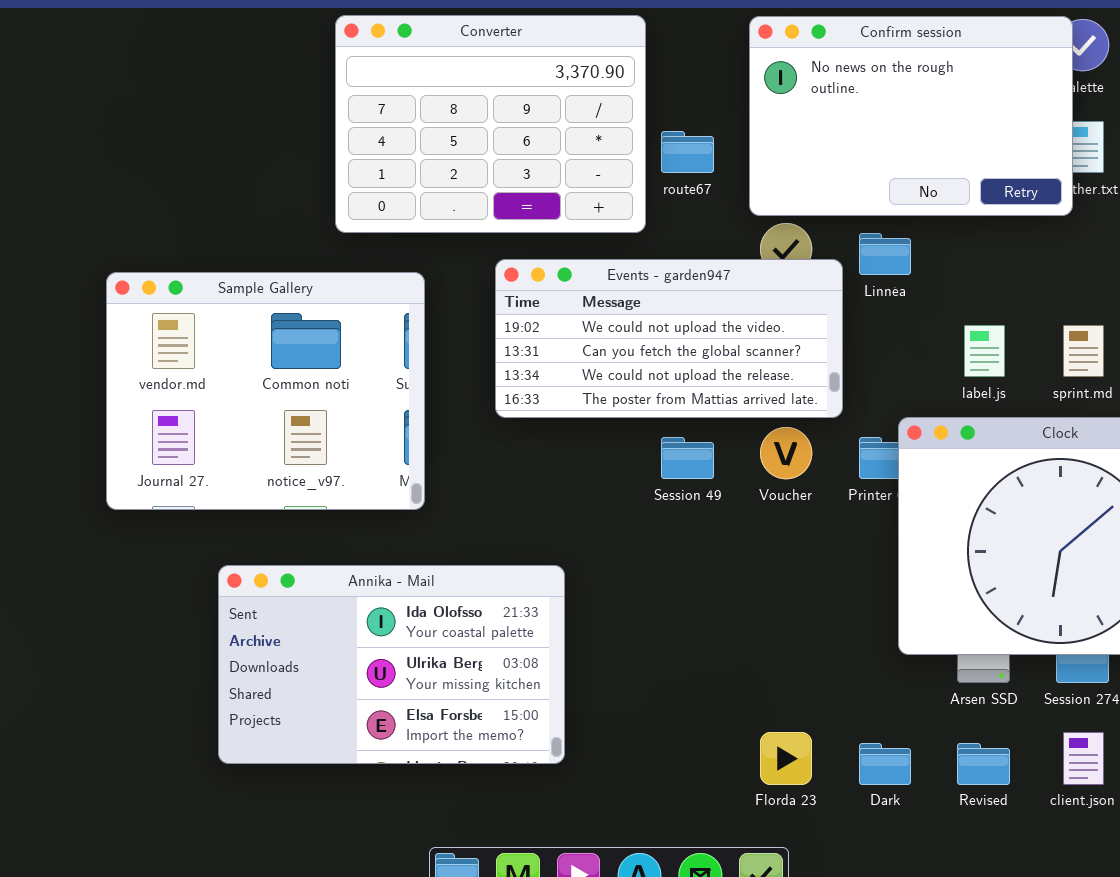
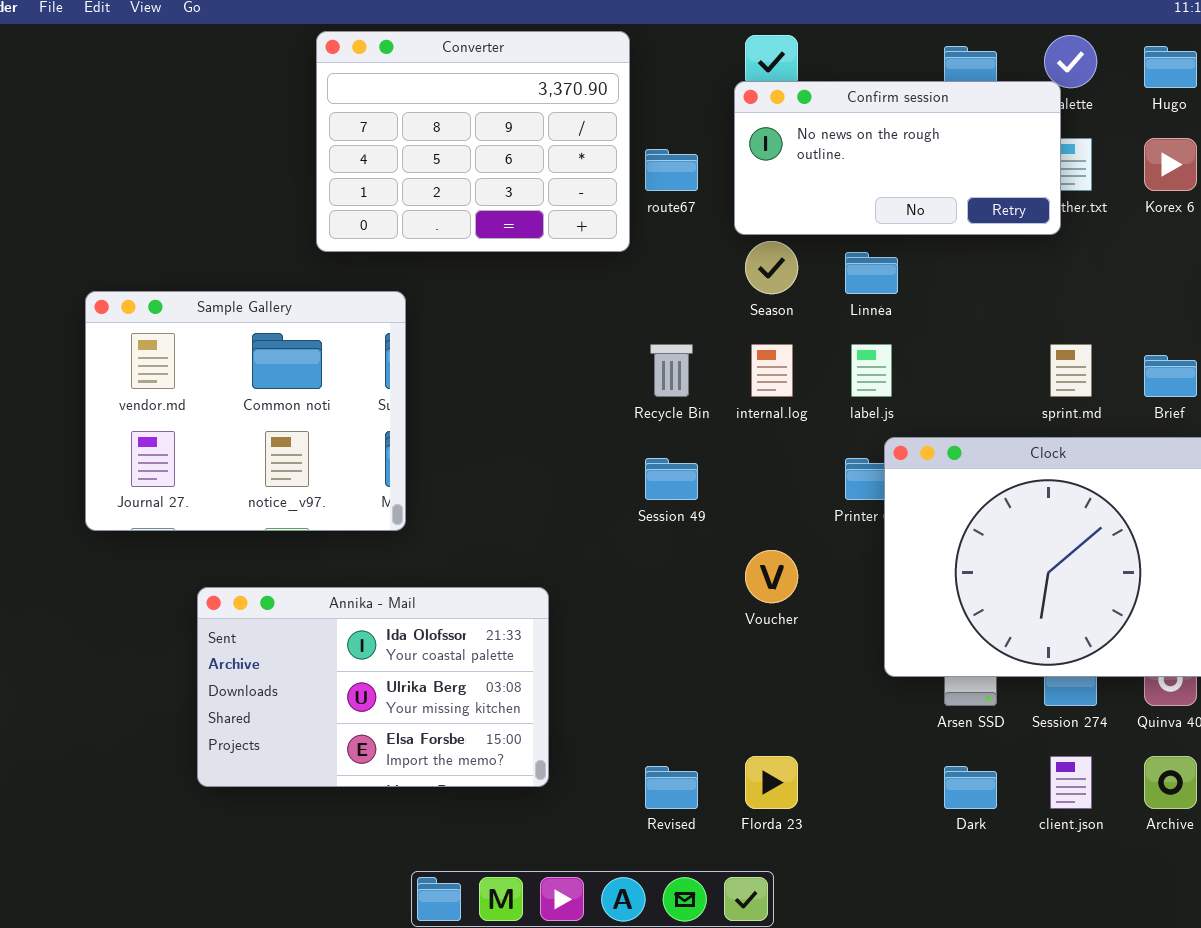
Confirm session: [749,16,1073,216] -> [734,81,1061,235], resized
Events - garden947: [495,259,843,418] -> none, closed
label.js: [964,325,1005,377] -> [851,344,892,397], moved
Voucher: [760,427,812,479] -> [745,550,798,603], moved
Dark: [859,743,911,785] -> [944,766,997,809], moved
Revised: [957,743,1010,785] -> [645,766,698,809], moved

